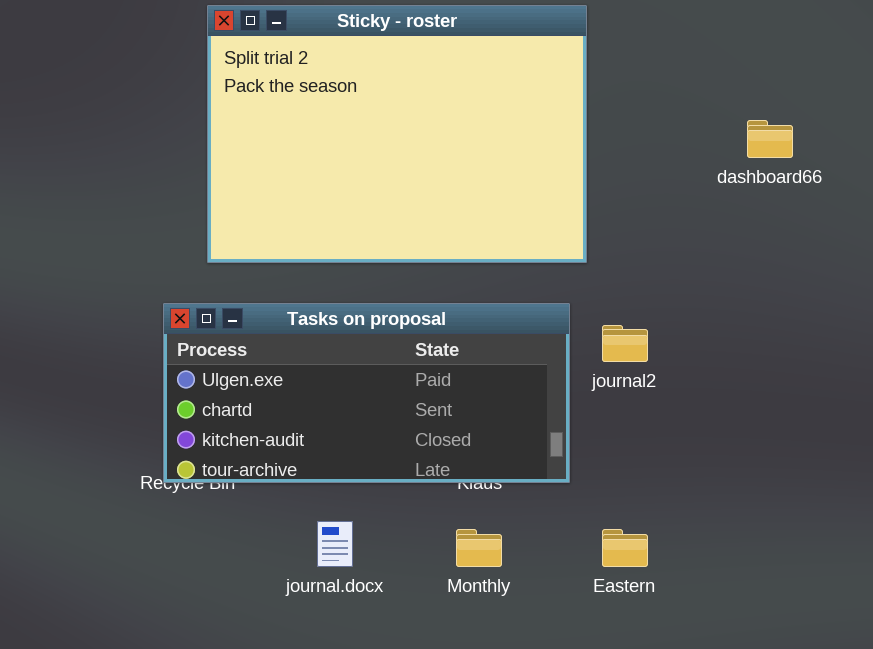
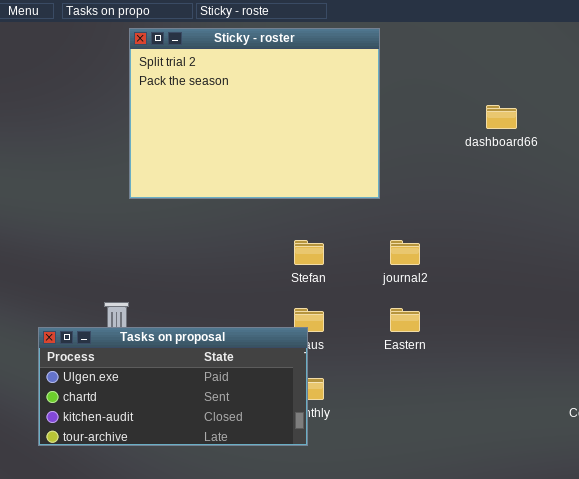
Tasks on proposal: [163,303,570,483] -> [38,327,308,446], moved
Eastern: [602,529,648,567] -> [390,308,420,332], moved

